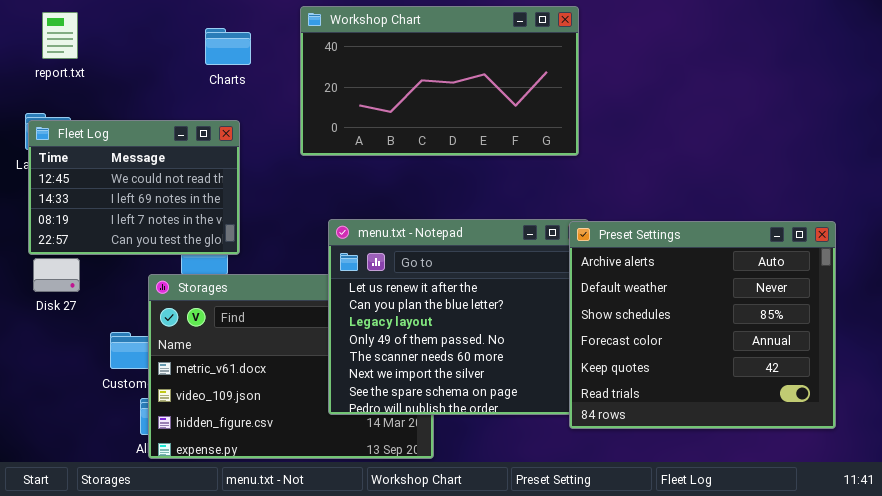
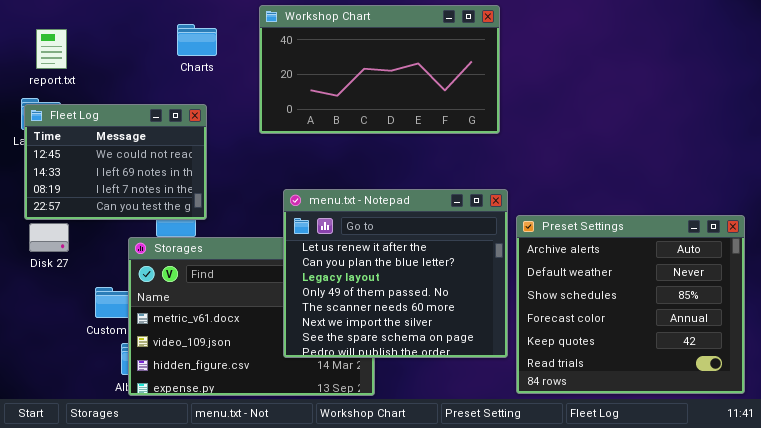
report.txt: [42,12,78,59] -> [36,29,67,69], moved
Preset Settings: [569,221,836,429] -> [516,215,745,394], moved

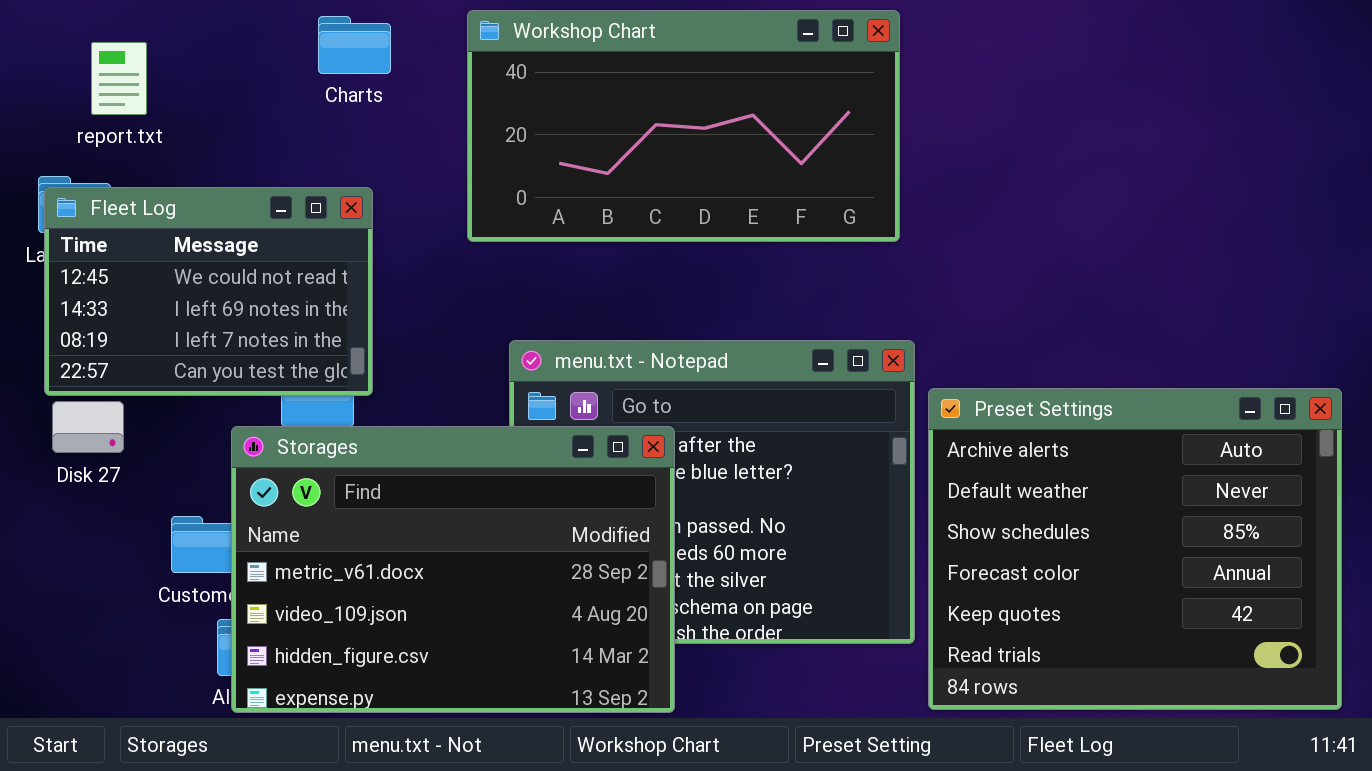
Charts: [177,24,217,56] -> [318,16,391,74], moved
report.txt: [36,29,67,69] -> [91,42,147,115], moved
Storages: [128,237,375,396] -> [231,426,675,713], raised

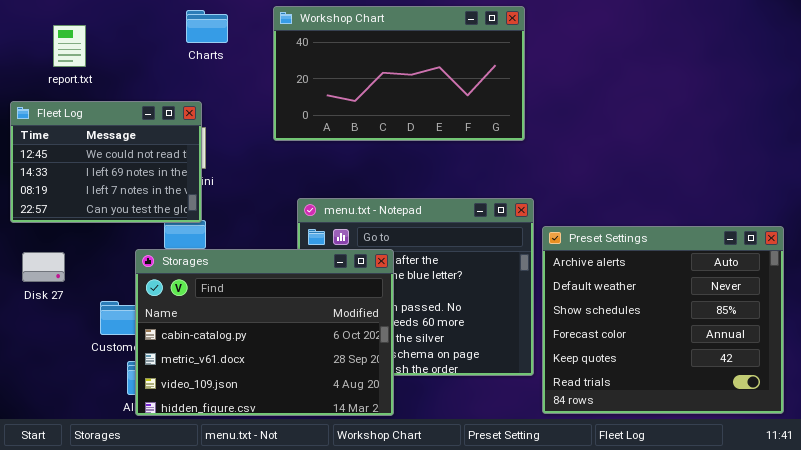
Fleet Log: [44,187,373,396] -> [10,101,202,223], moved
Disk 27: [52,401,124,453] -> [22,252,65,282], moved
Storages: [231,426,675,713] -> [135,249,394,416], scrolled up 1 row

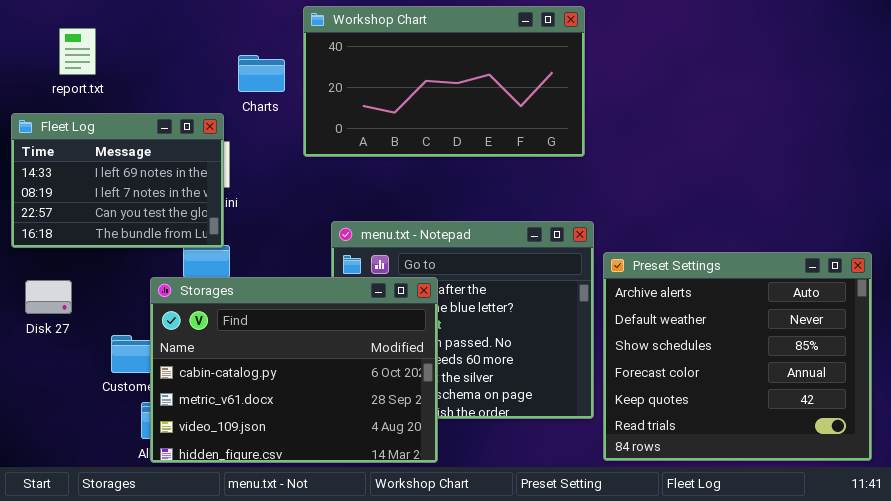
Charts: [186,10,228,43] -> [238,55,285,92], moved
Fleet Log: [10,101,202,223] -> [11,113,224,248], scrolled down 1 row

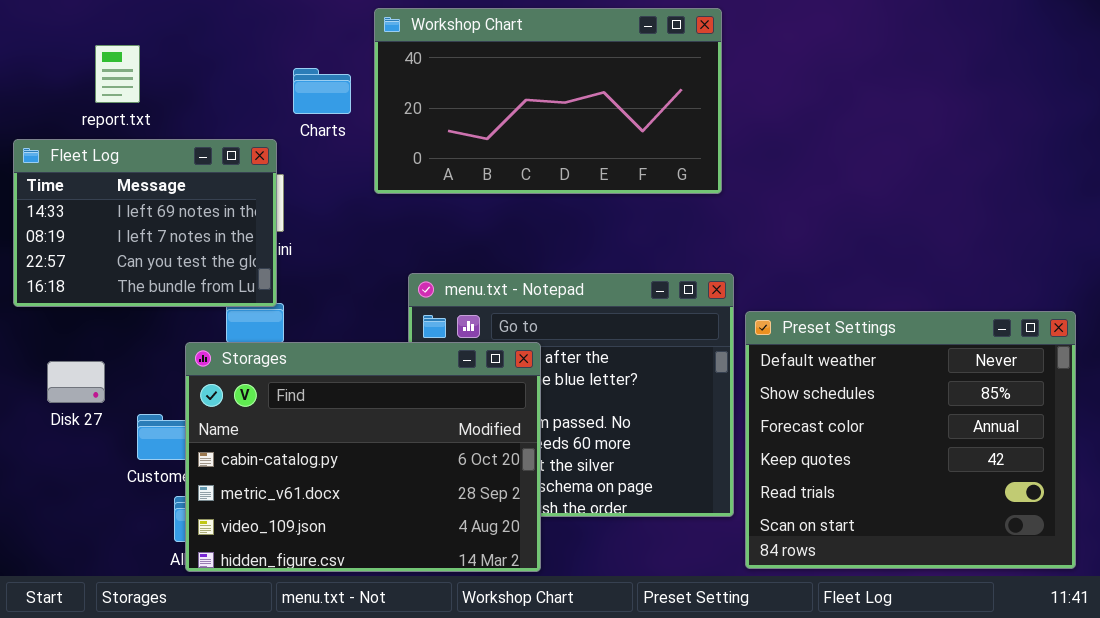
report.txt: [59,28,96,75] -> [95,45,140,103], moved
Preset Settings: [603,252,872,461] -> [745,311,1076,569], scrolled down 1 row
Disk 27: [25,280,72,314] -> [47,361,105,403], moved

